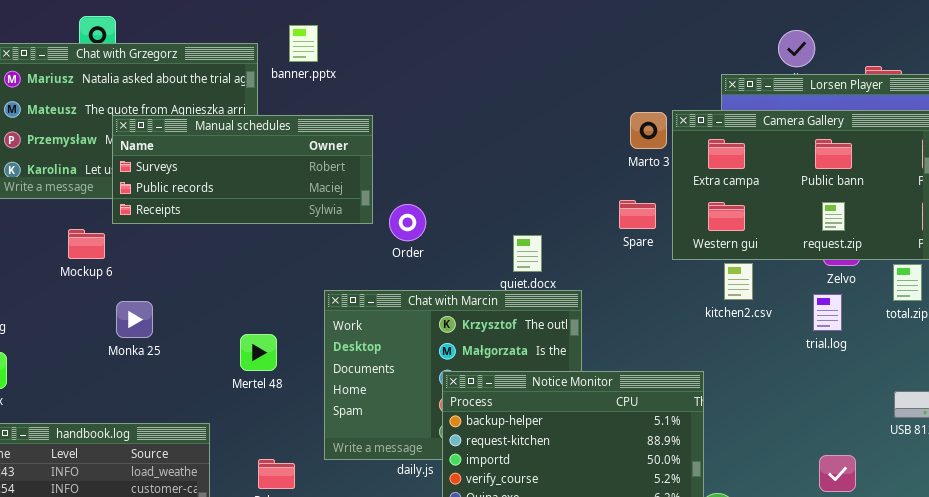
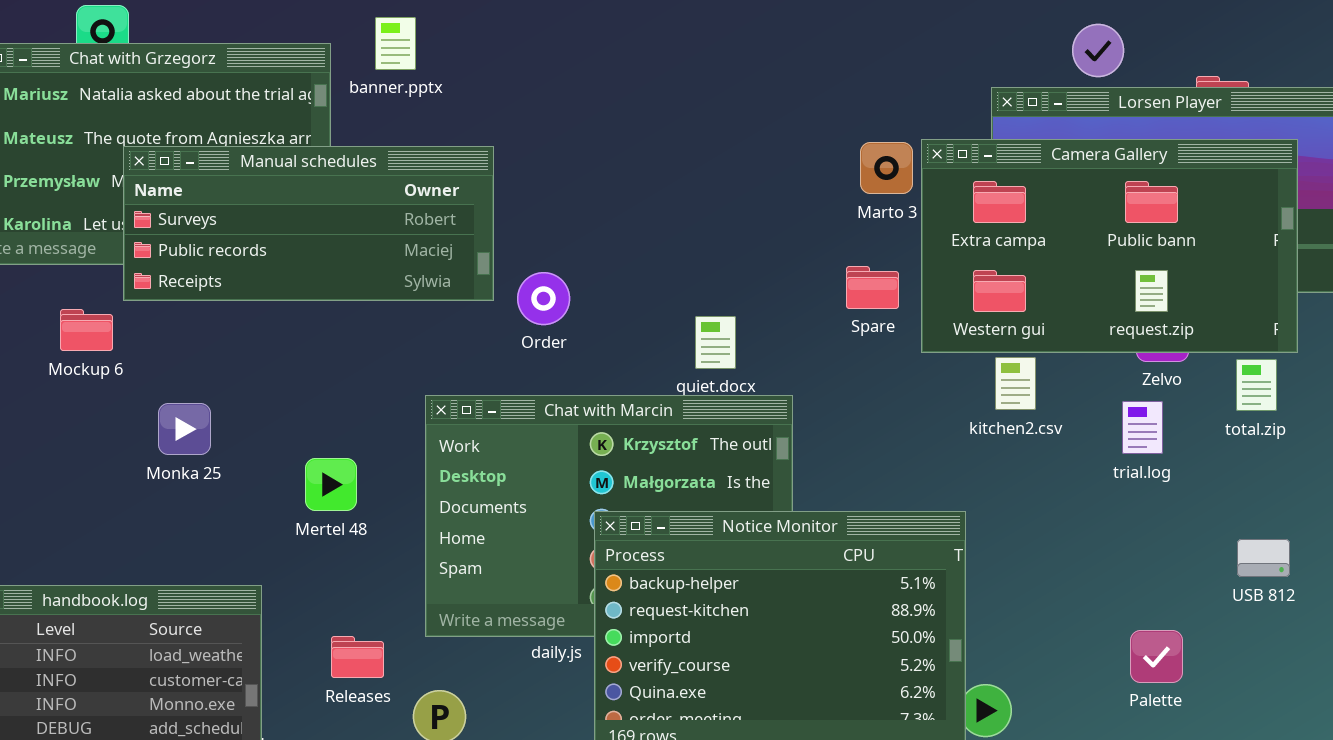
Monka 25: [116,301,153,338] -> [158,403,211,455], moved

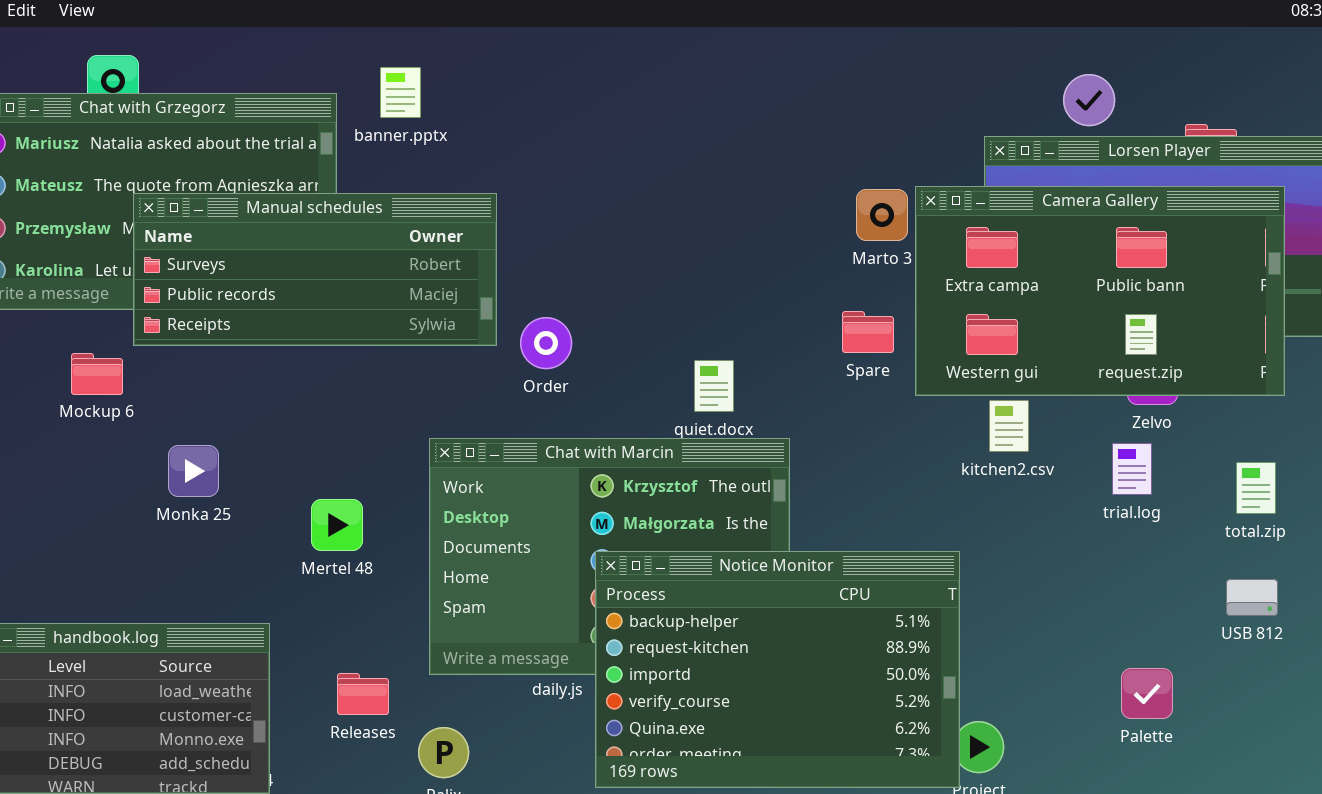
total.zip: [1236,359,1277,411] -> [1236,462,1276,514], moved

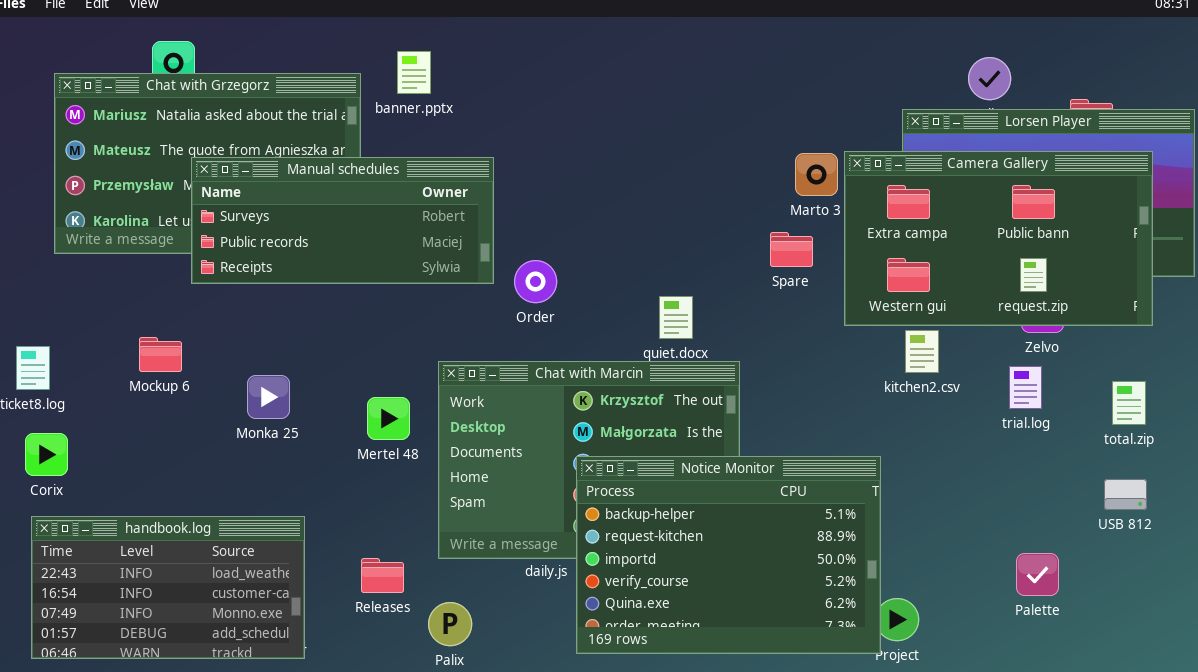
Spare: [842,311,894,353] -> [770,232,813,267], moved
Mockup 6: [71,353,123,395] -> [139,337,182,372], moved
Monka 25: [168,445,219,497] -> [247,375,290,419], moved
Mertel 48: [311,499,363,551] -> [367,397,410,440], moved

